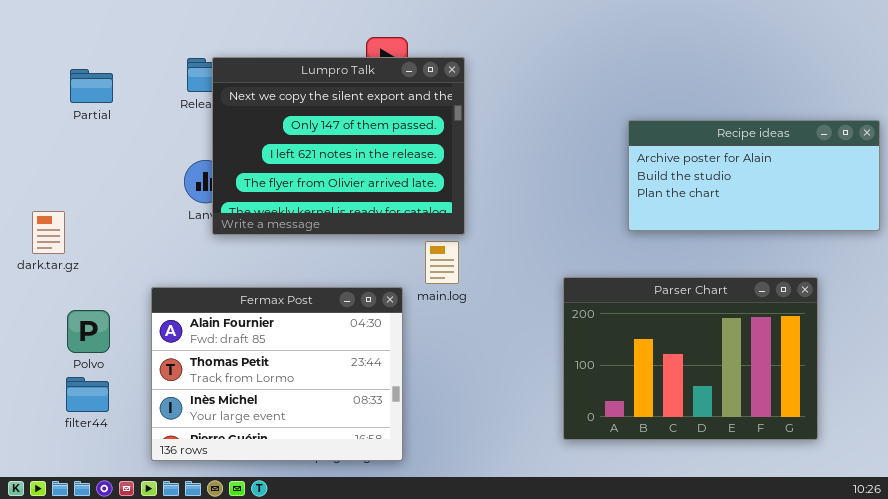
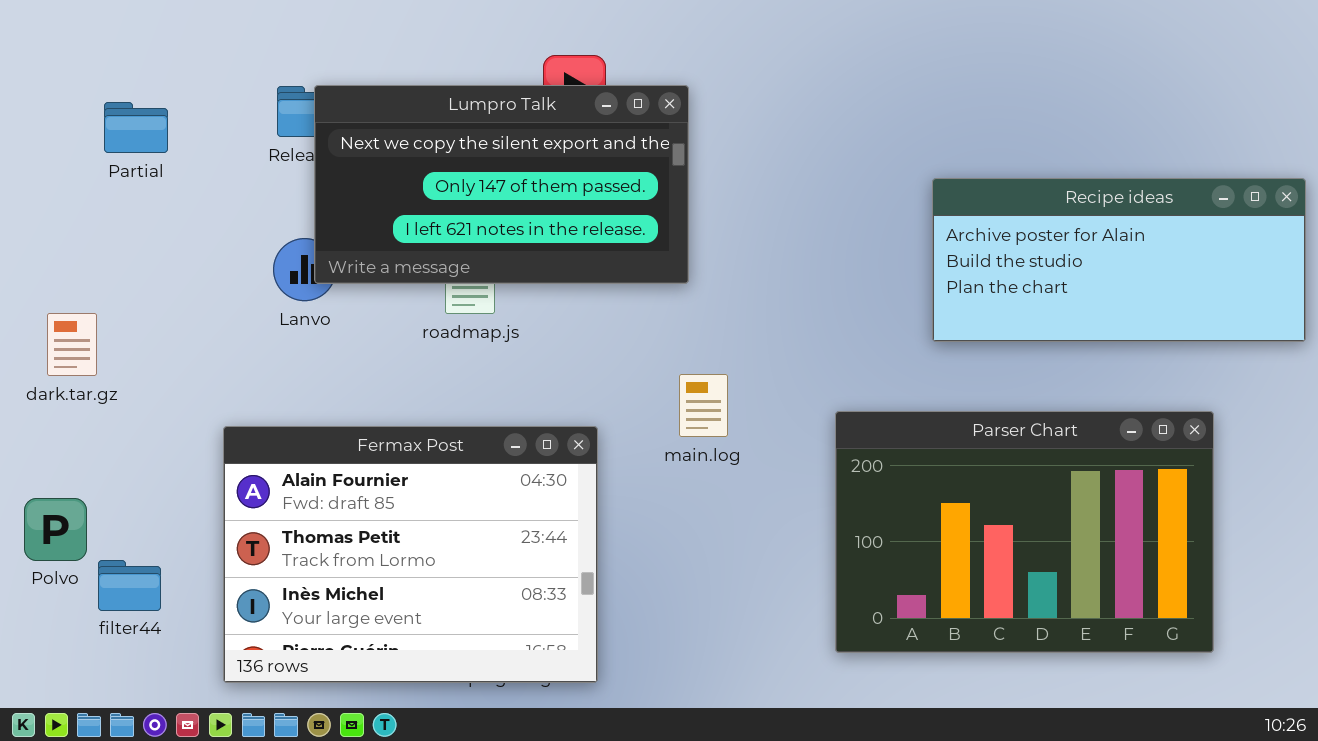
Lumpro Talk: [212,57,465,235] -> [314,85,689,284], resized
main.log: [425,241,459,284] -> [679,374,728,437], moved
Polvo: [67,310,110,353] -> [24,498,87,561], moved

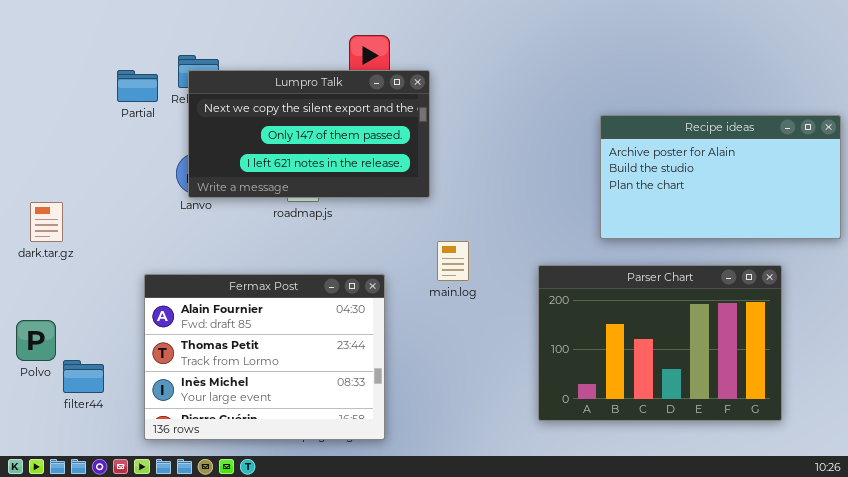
Lumpro Talk: [314,85,689,284] -> [188,70,430,198], moved
Partial: [104,102,168,153] -> [117,70,158,102], moved
Recipe ideas: [932,178,1306,342] -> [600,115,841,239], resized

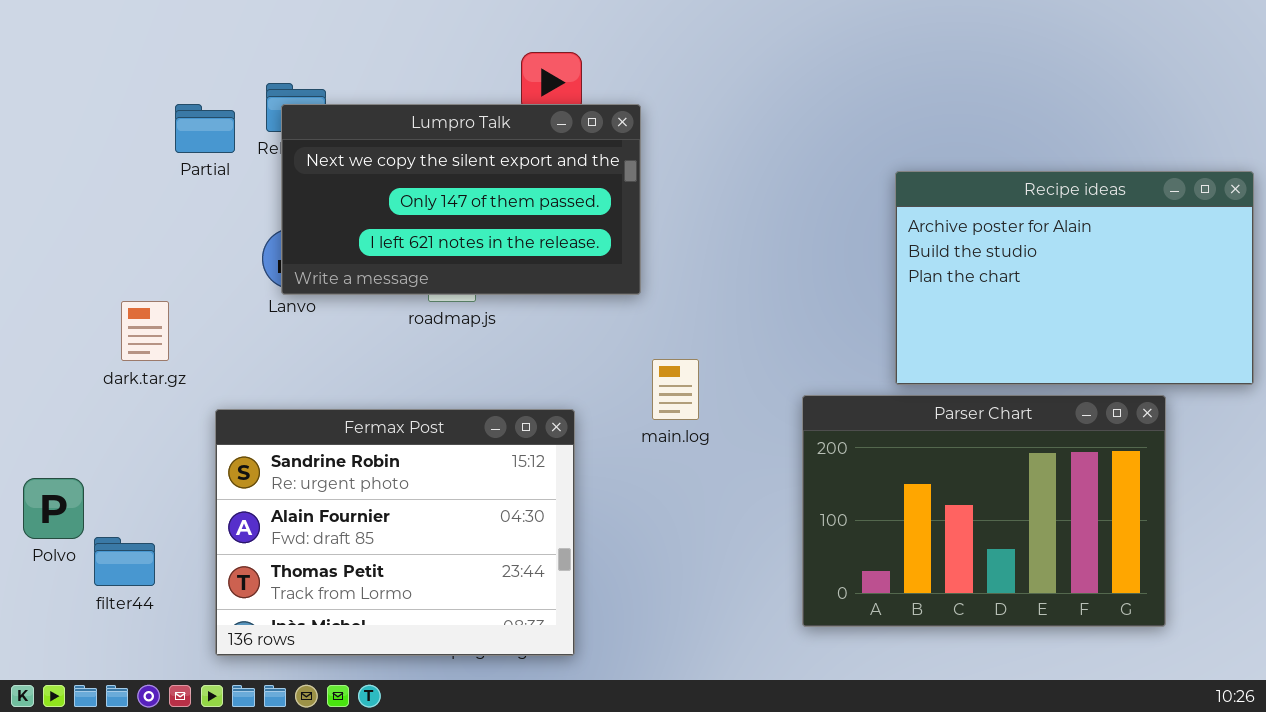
Recipe ideas: [600,115,841,239] -> [895,171,1254,385], resized
dark.tar.gz: [30,202,63,242] -> [121,301,169,361], moved
Fermax Post: [144,274,385,440] -> [215,409,575,656], scrolled up 1 row

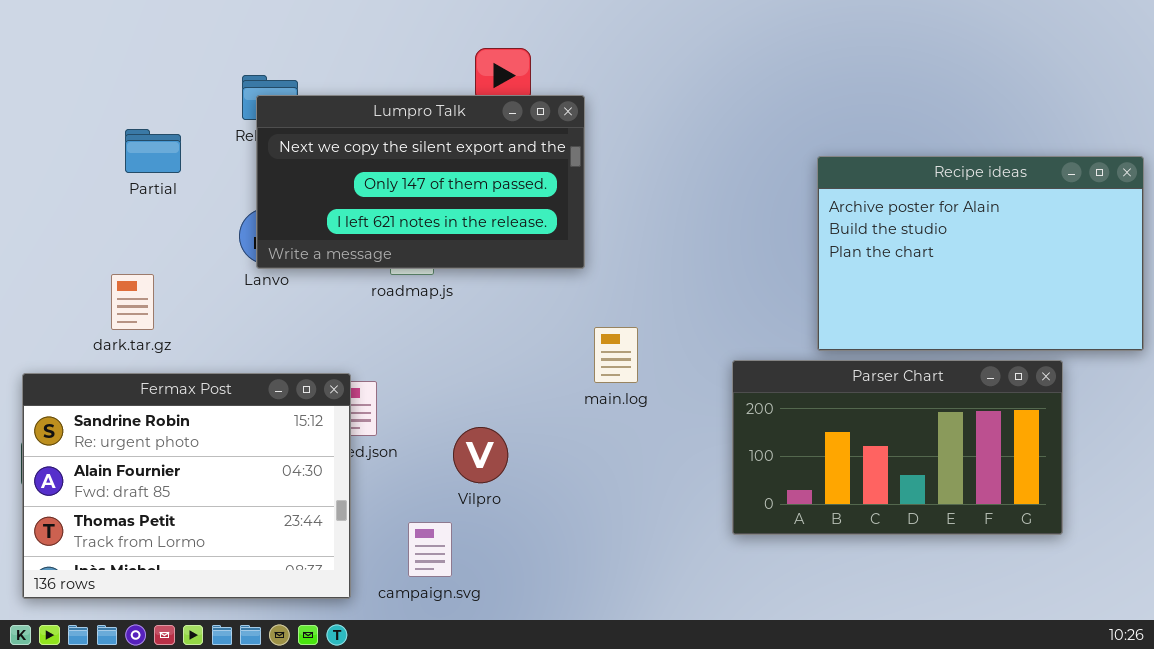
Partial: [175,104,235,153] -> [125,129,181,173], moved
Parser Chart: [802,395,1166,627] -> [732,360,1063,535], resized
Fermax Post: [215,409,575,656] -> [22,373,351,599], moved

